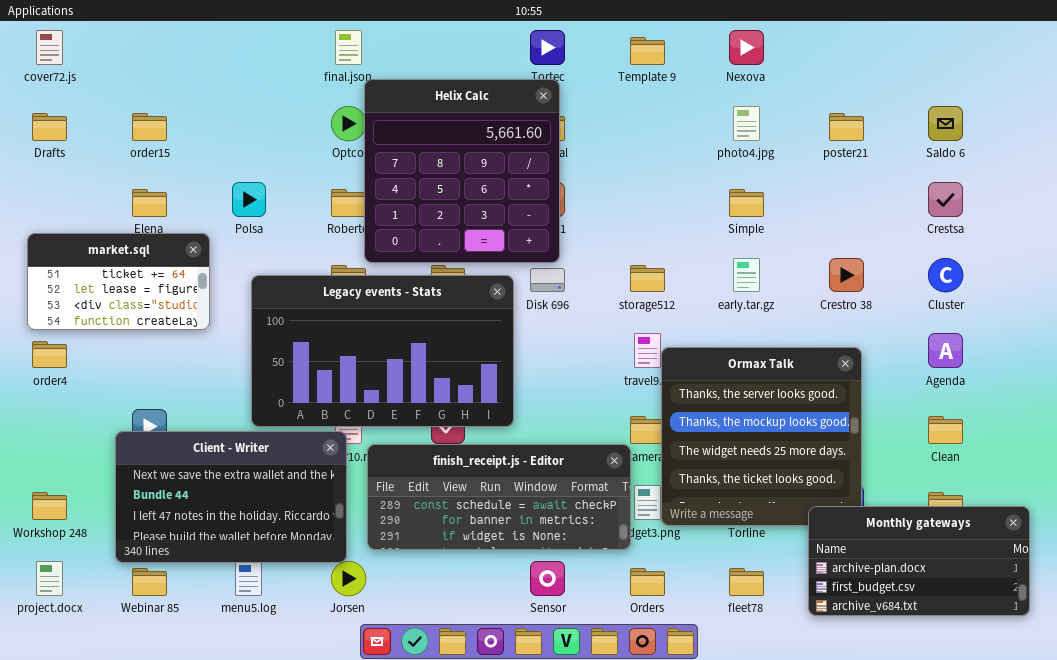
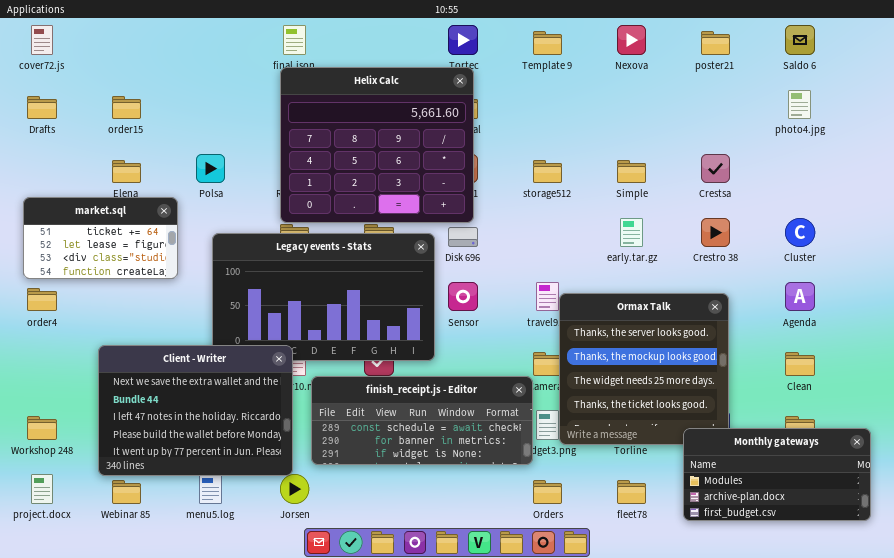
Helix Calc: [364,79,560,263] -> [280,67,474,223], resized
photo4.jpg: [733,106,760,141] -> [788,90,811,119], moved
Saldo 6: [928,106,963,141] -> [785,25,815,55], moved
poster21: [829,113,864,141] -> [701,31,730,55], moved
Crestsa: [928,182,963,217] -> [701,154,730,183], moved
storage512: [630,265,665,292] -> [533,160,562,183], moved
Client - Writer: [115,431,347,563] -> [98,345,293,476], resized
Monthly gateways: [808,506,1030,616] -> [683,428,871,521], scrolled up 1 row
Sensor: [530,561,565,596] -> [448,282,478,311], moved

